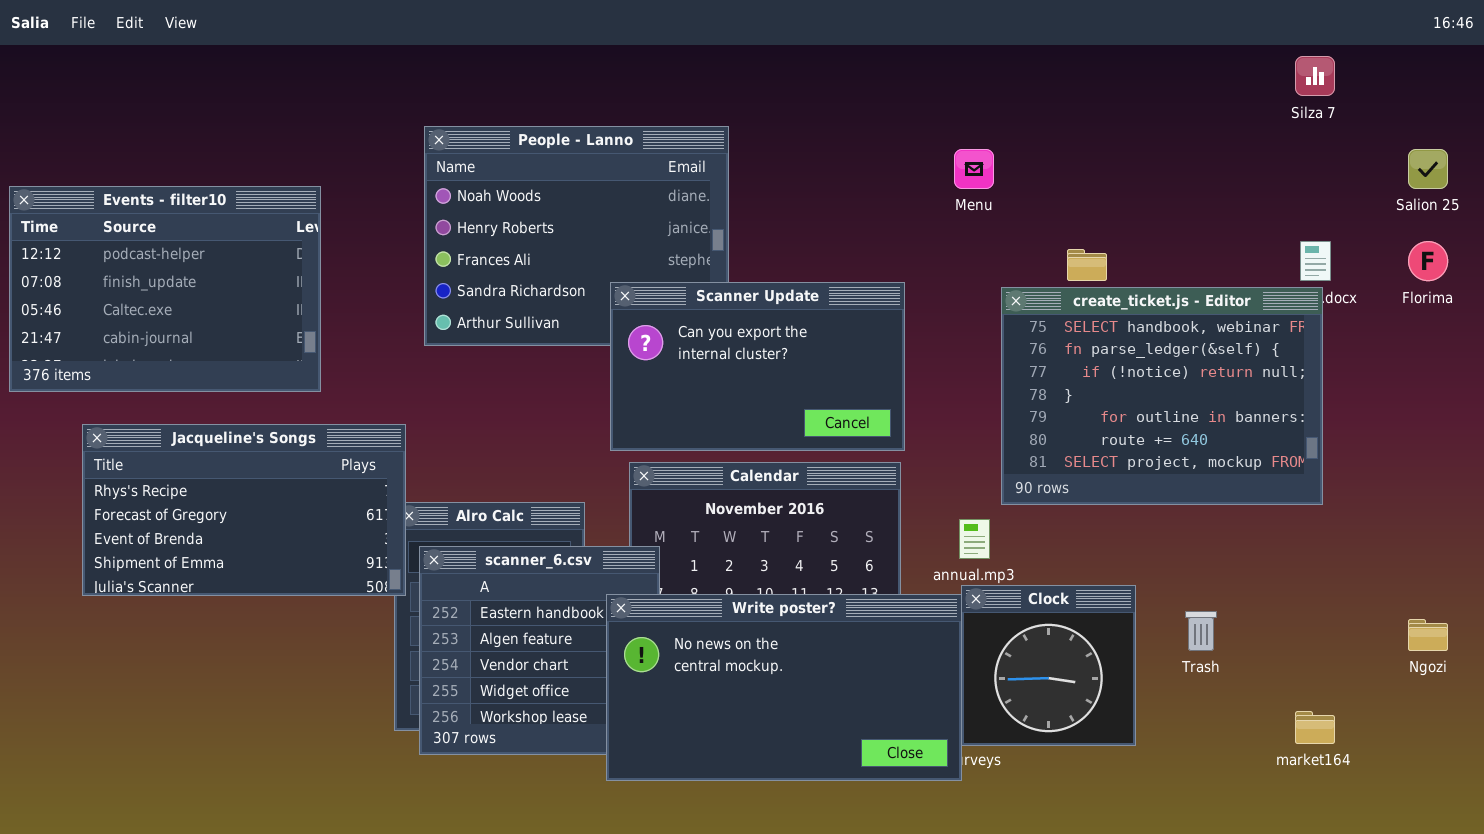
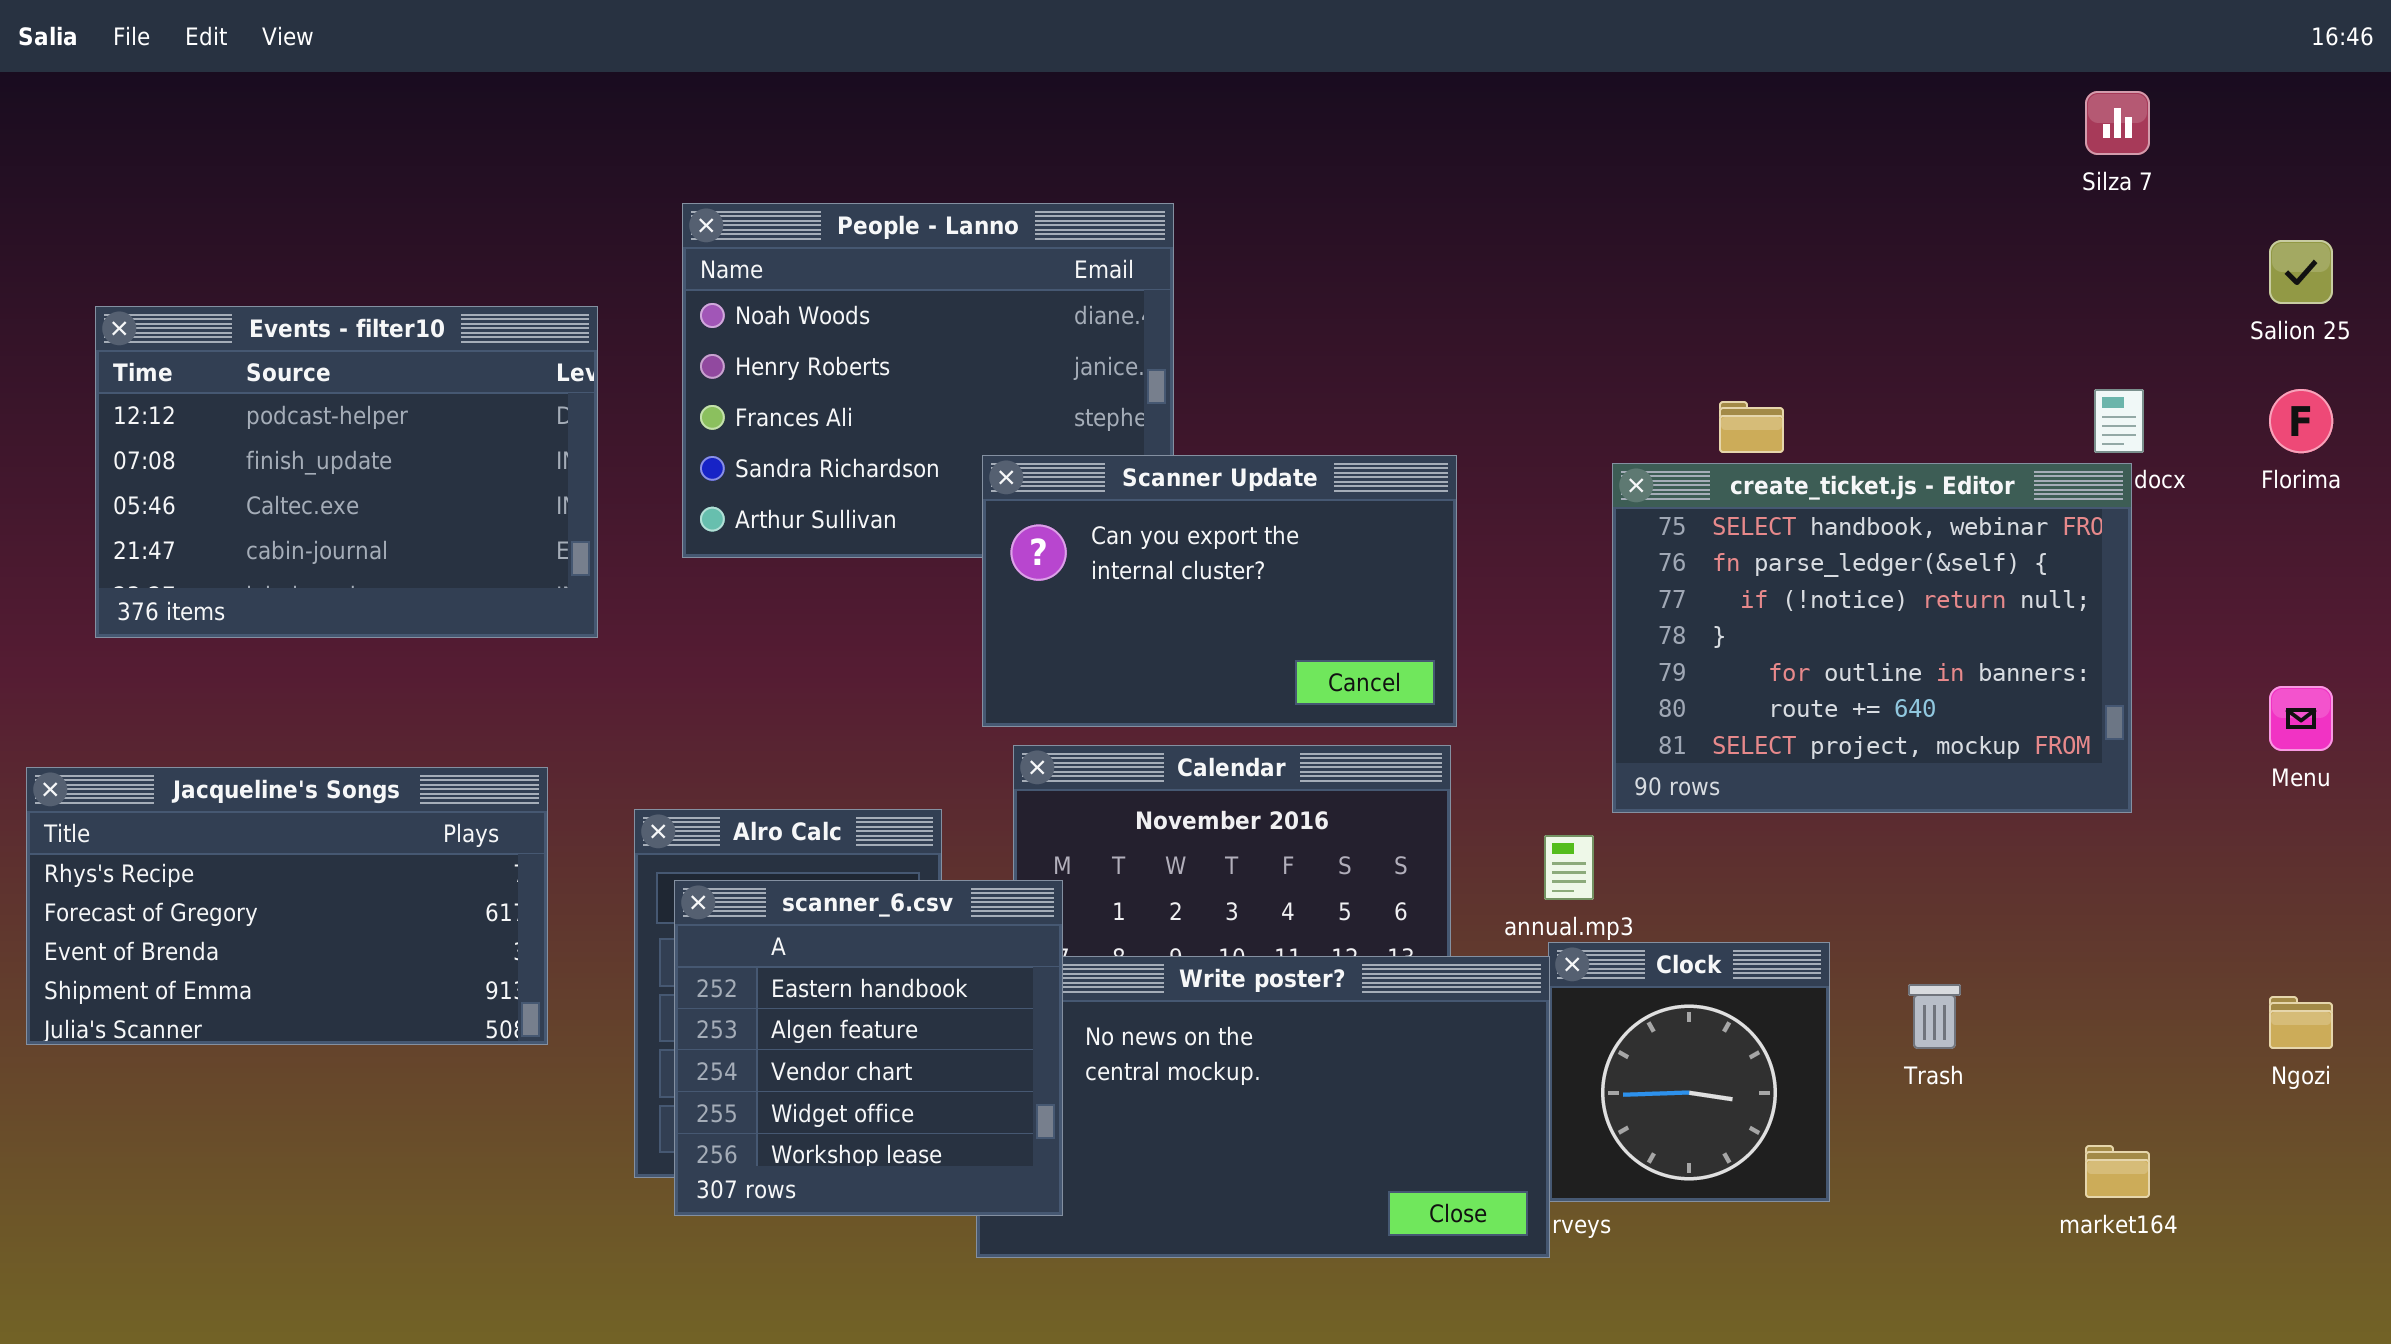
Menu: [954,149,994,189] -> [2269,686,2333,751], moved
Events - filter10: [9,186,321,392] -> [95,306,598,638], moved
Jacqueline's Songs: [82,424,406,596] -> [26,767,548,1045], moved
scanner_6.csv: [419,546,660,755] -> [674,880,1063,1216], raised

